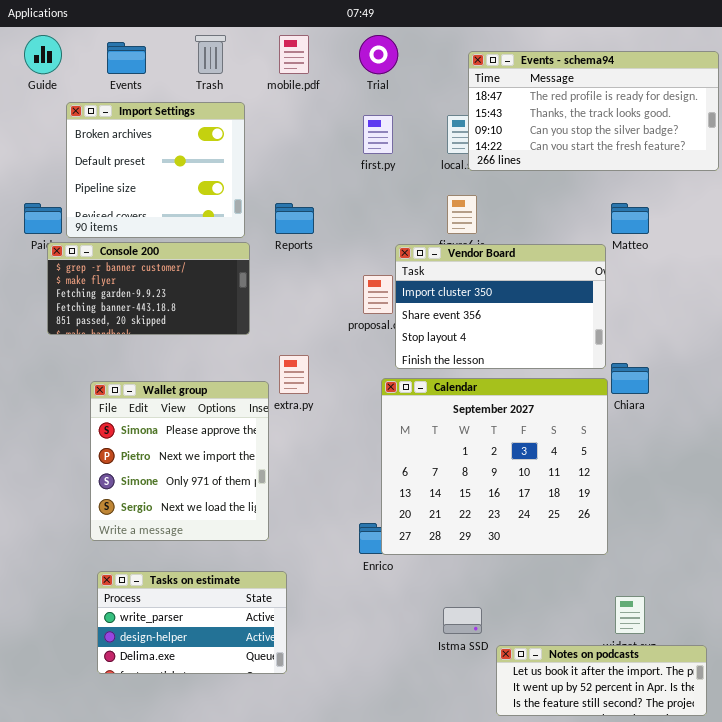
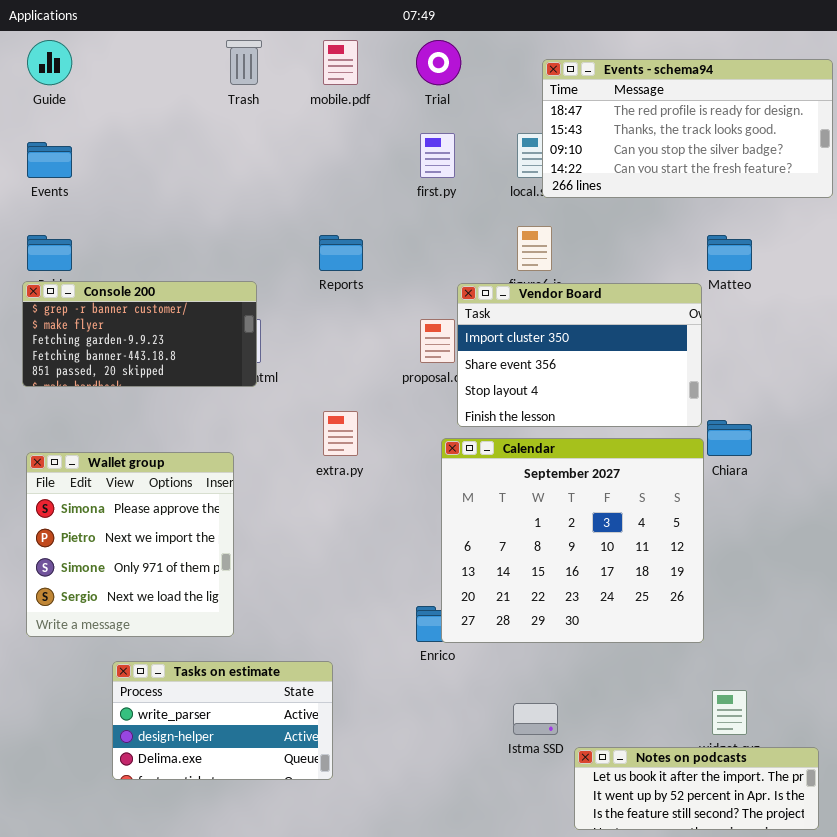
Events: [107,42,146,74] -> [27,142,72,178], moved
Import Settings: [66,102,245,238] -> none, closed
Console 200: [47,242,250,335] -> [22,281,257,387], moved
Wallet group: [90,381,269,541] -> [26,452,234,637], moved

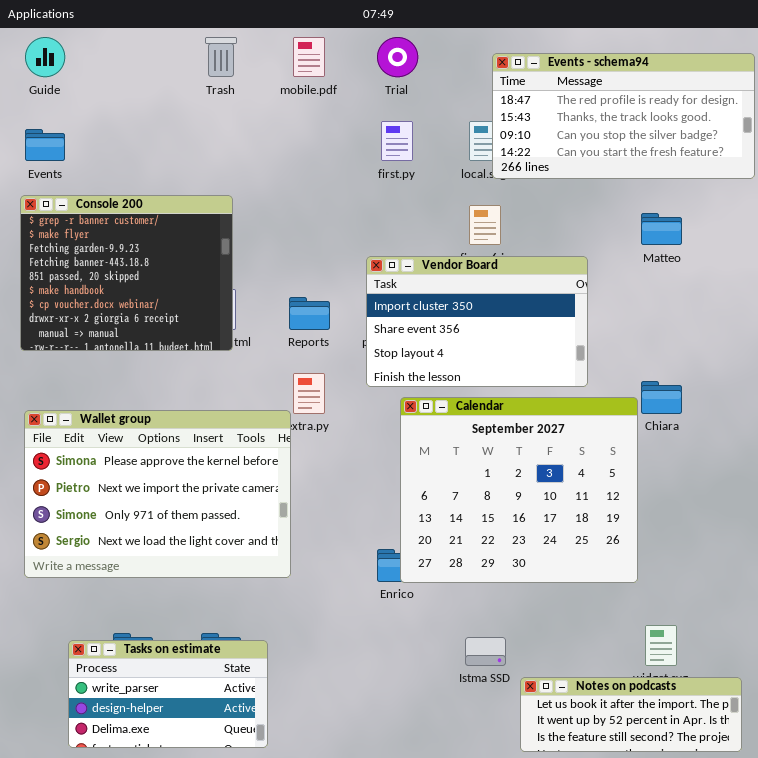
Reports: [319,235,363,271] -> [289,297,330,330], moved
Console 200: [22,281,257,387] -> [20,195,233,351], resized
Vendor Board: [457,283,702,427] -> [366,256,588,387], moved
Wallet group: [26,452,234,637] -> [24,410,291,578], resized
Tasks on estimate: [112,661,333,780] -> [68,640,268,748], moved

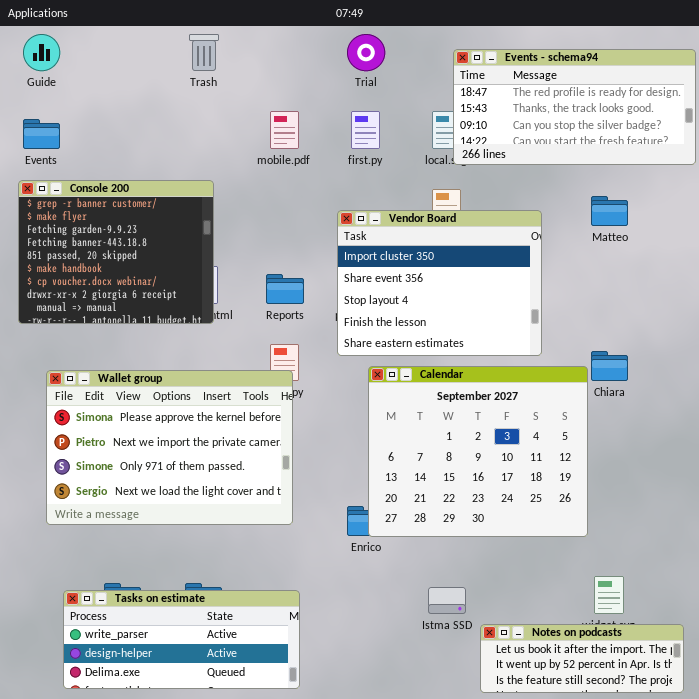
mobile.pdf: [293,37,325,77] -> [270,111,299,149], moved
Vendor Board: [366,256,588,387] -> [337,210,542,356], resized
Wallet group: [24,410,291,578] -> [46,370,293,525], moved
Tasks on estimate: [68,640,268,748] -> [63,590,300,689], resized

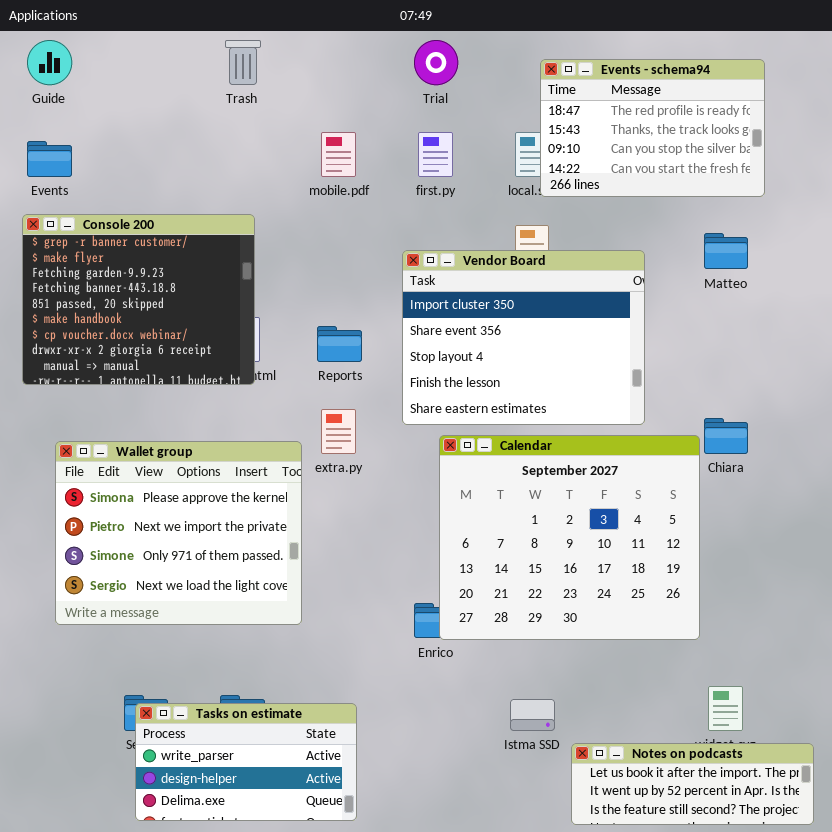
Events - schema94: [453,49,696,165] -> [540,59,765,197], resized
Wallet group: [46,370,293,525] -> [55,441,302,625], resized
Tasks on estimate: [63,590,300,689] -> [135,703,357,821], resized

